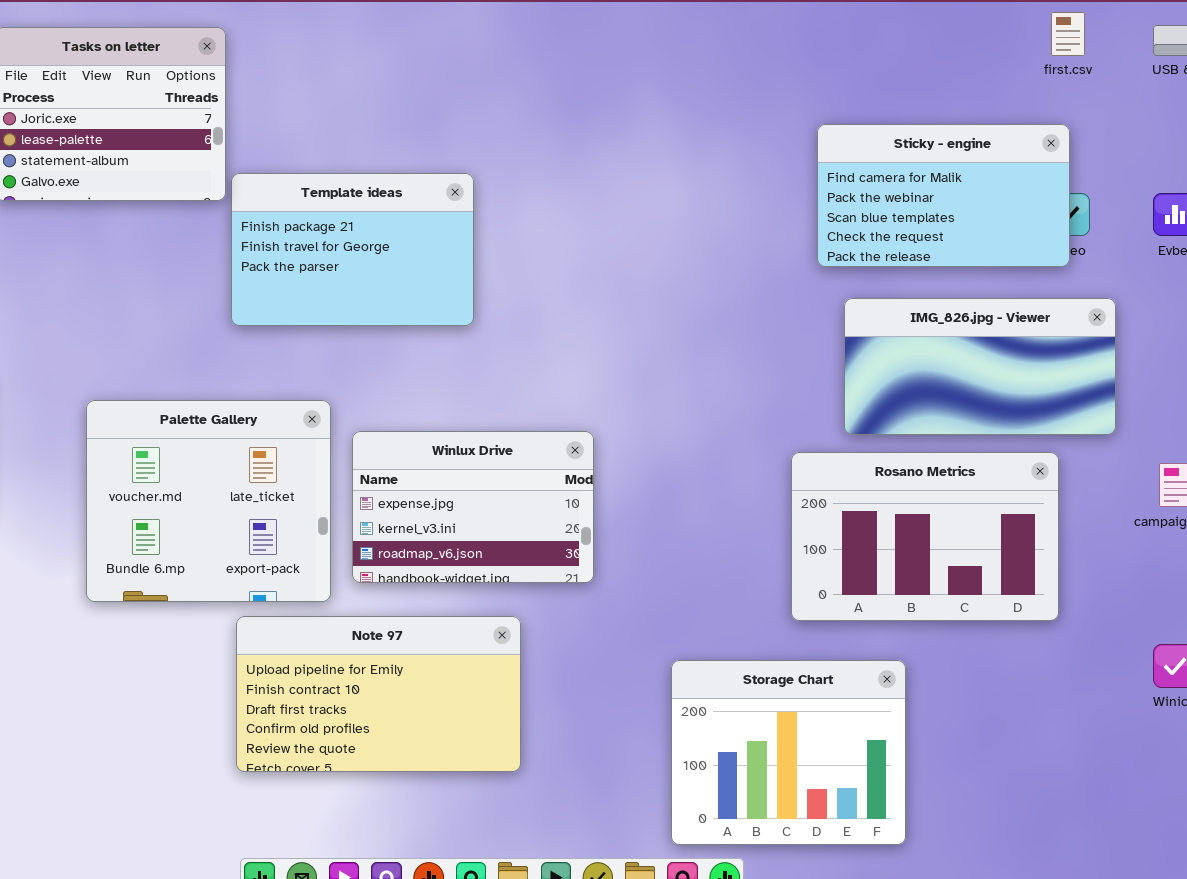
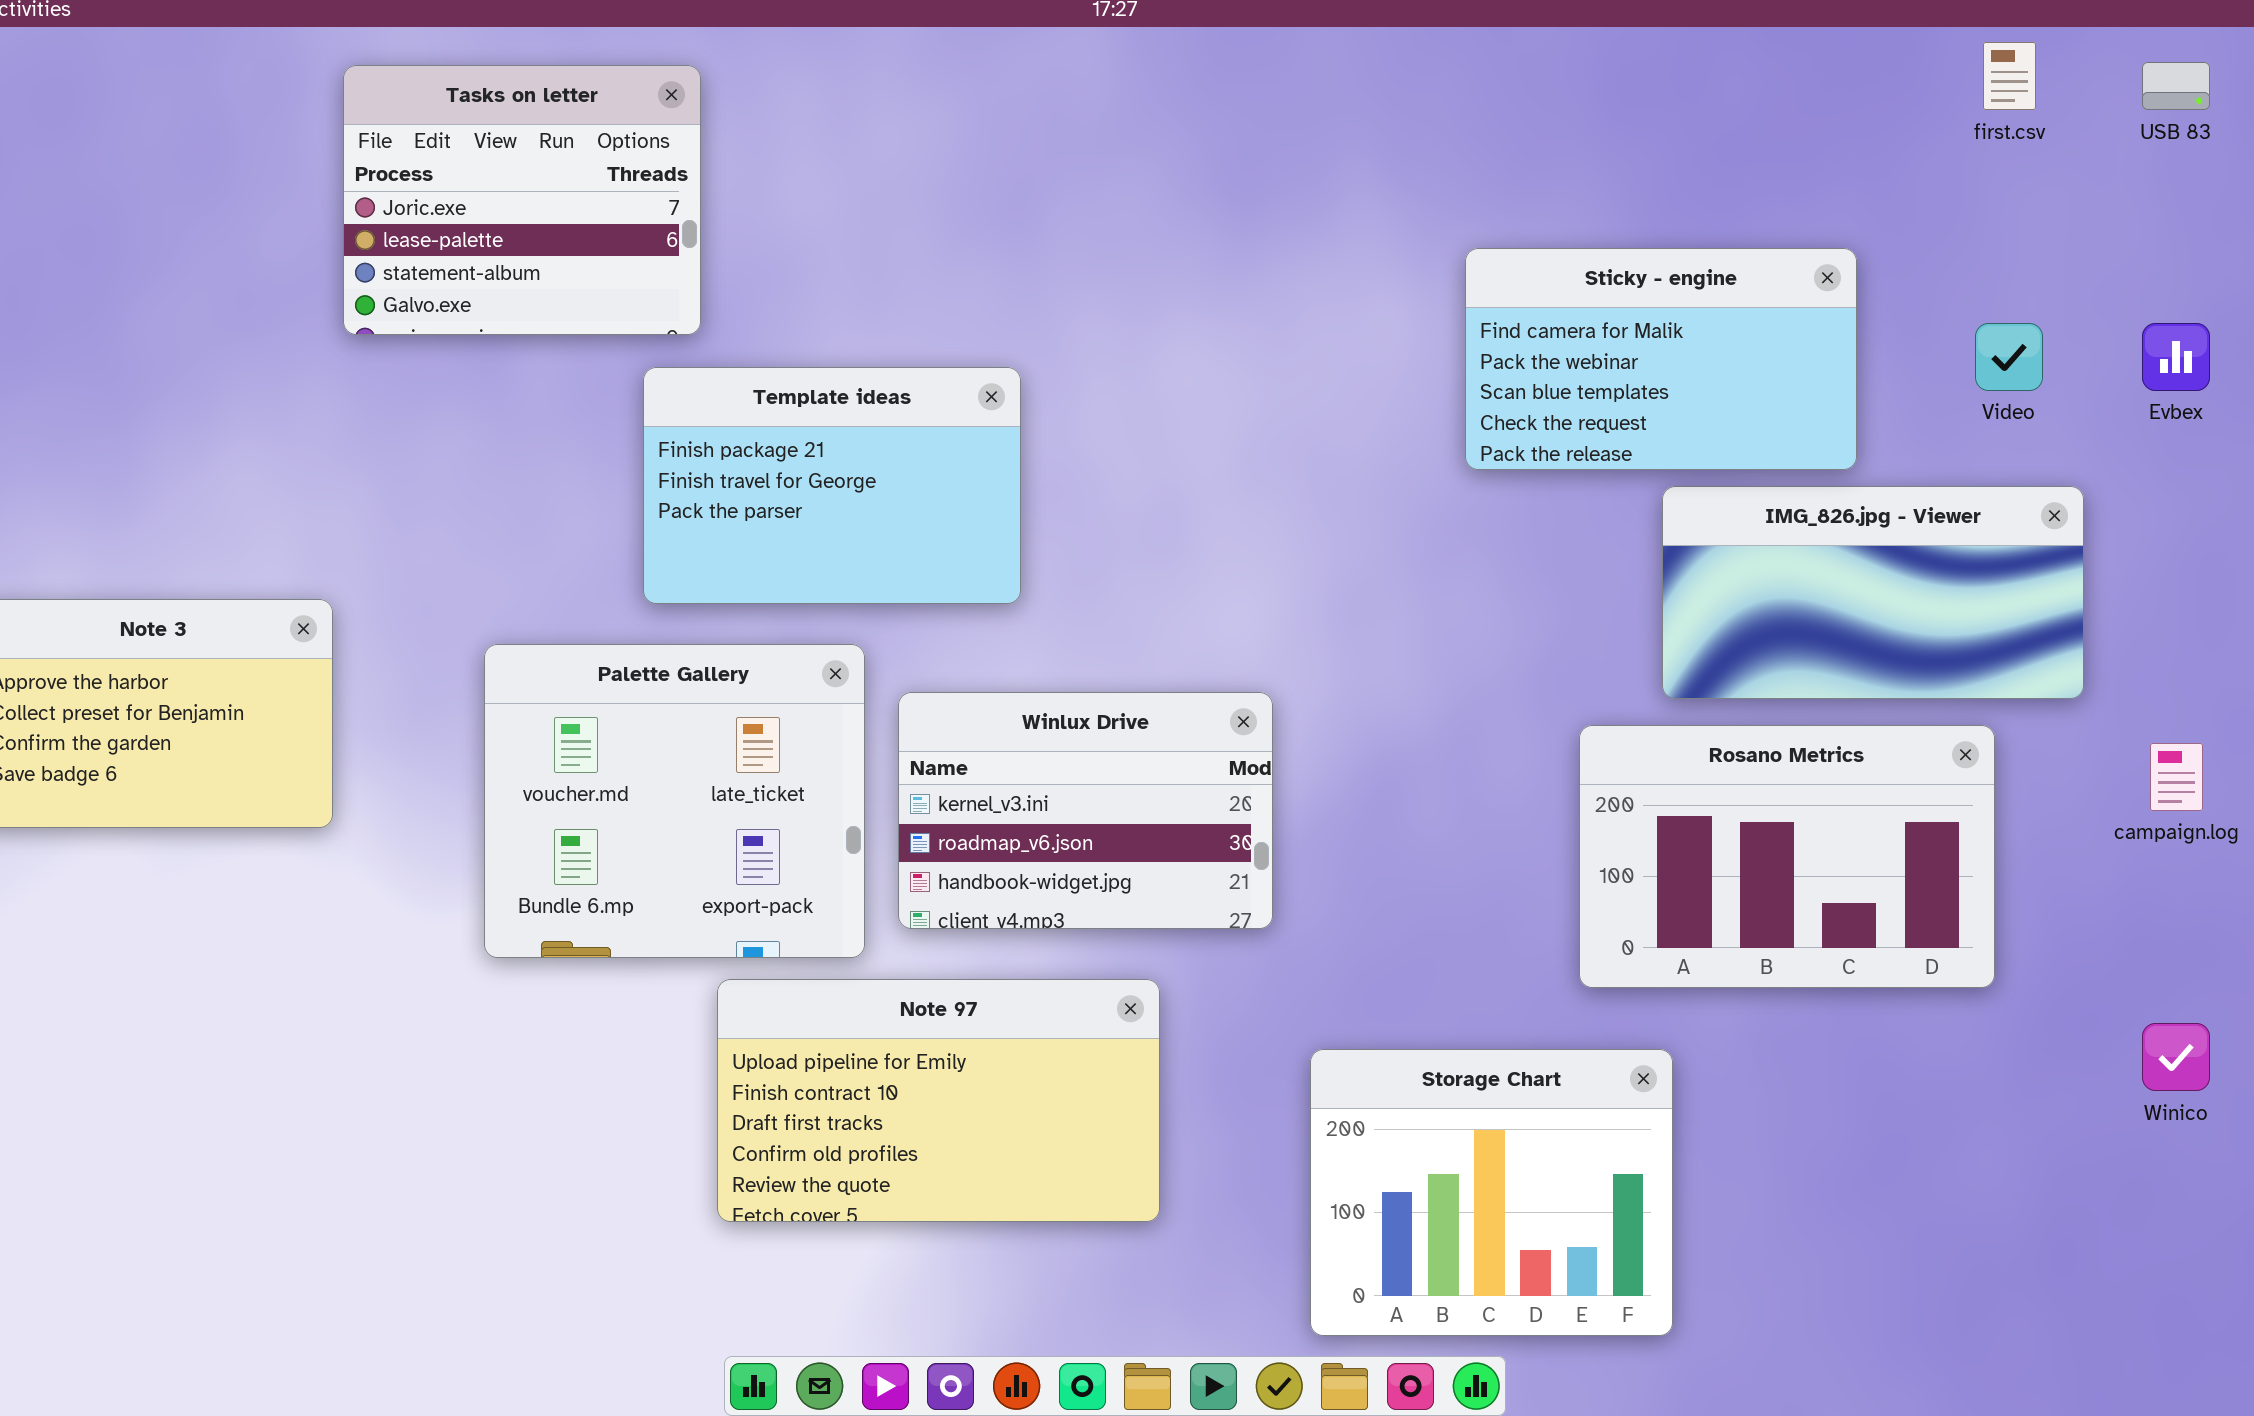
Sticky - engine: [817,124,1070,267] -> [1465,248,1857,470], moved
Template ideas: [231,173,474,326] -> [643,367,1021,604], moved
Winlux Drive: [352,431,594,583] -> [898,692,1273,929], scrolled down 1 row
Storage Chart: [671,660,906,845] -> [1310,1049,1673,1336], moved

